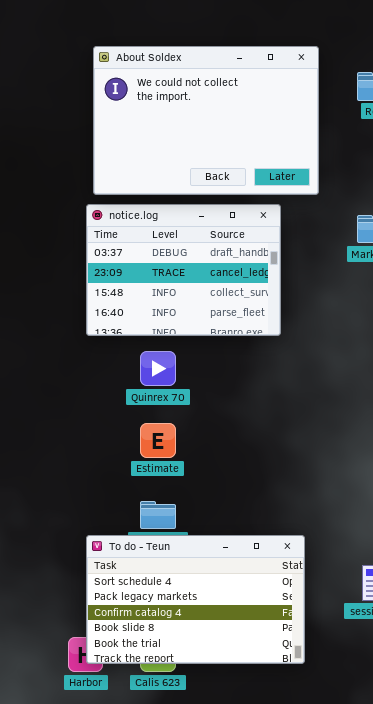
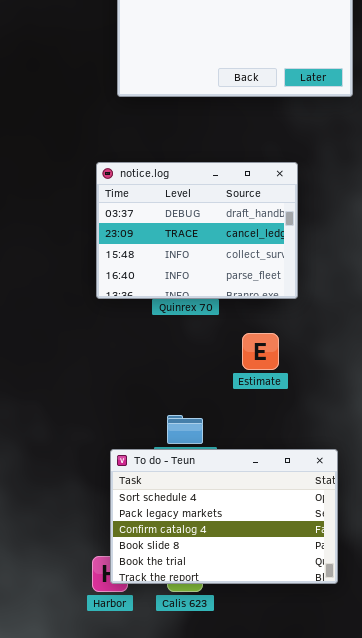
notice.log: [86,204,281,336] -> [96,162,298,299], moved
Estimate: [140,423,176,458] -> [242,333,279,370], moved

